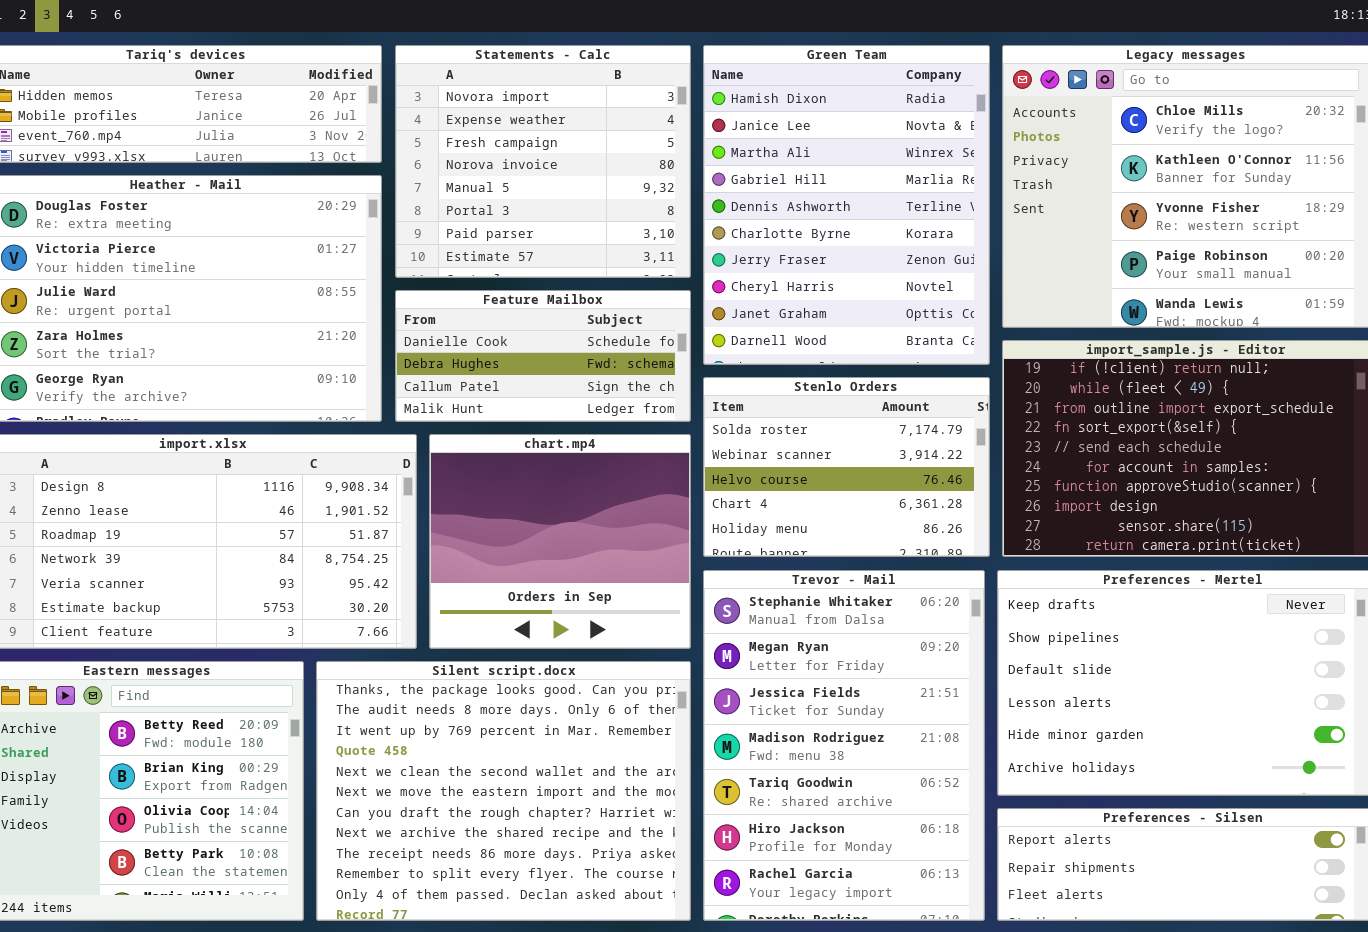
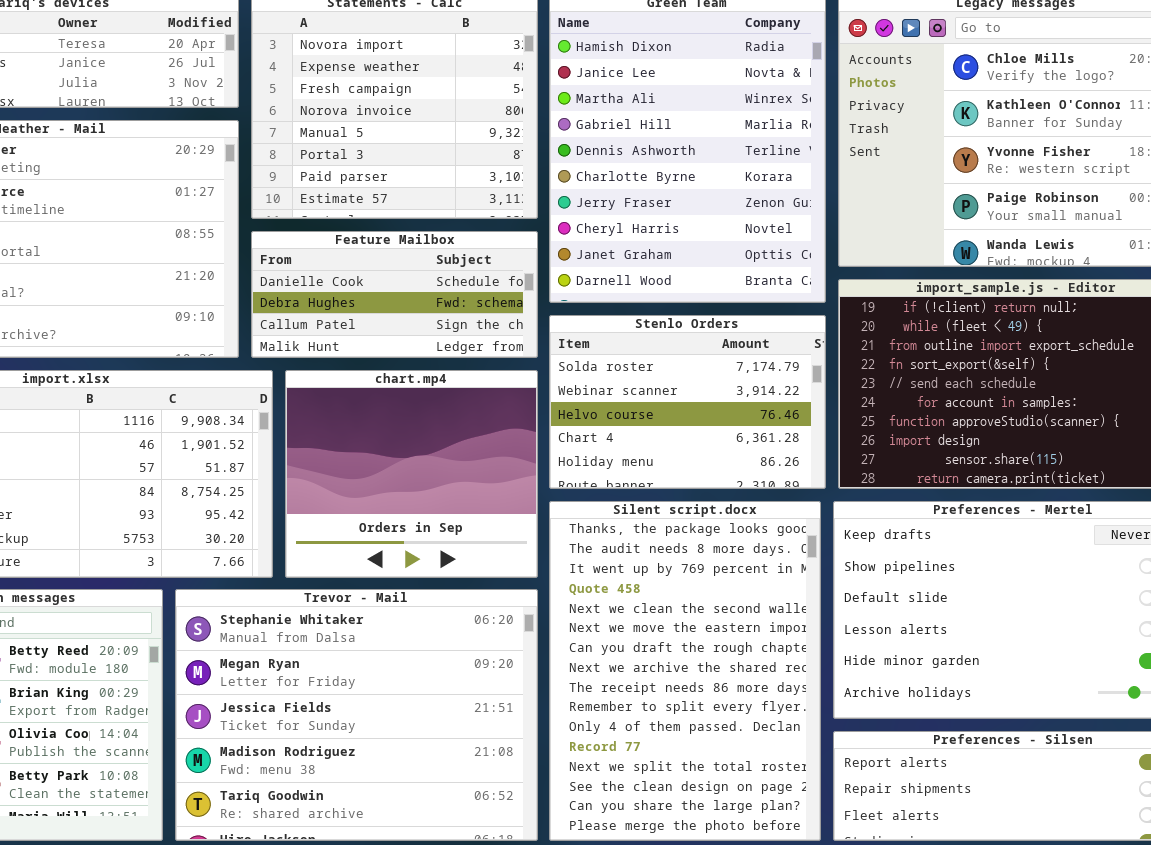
Trevor - Mail: [703,570,985,921] -> [175,589,538,841], moved, resized
Silent script.docx: [316,661,691,921] -> [549,501,821,841], moved, resized

